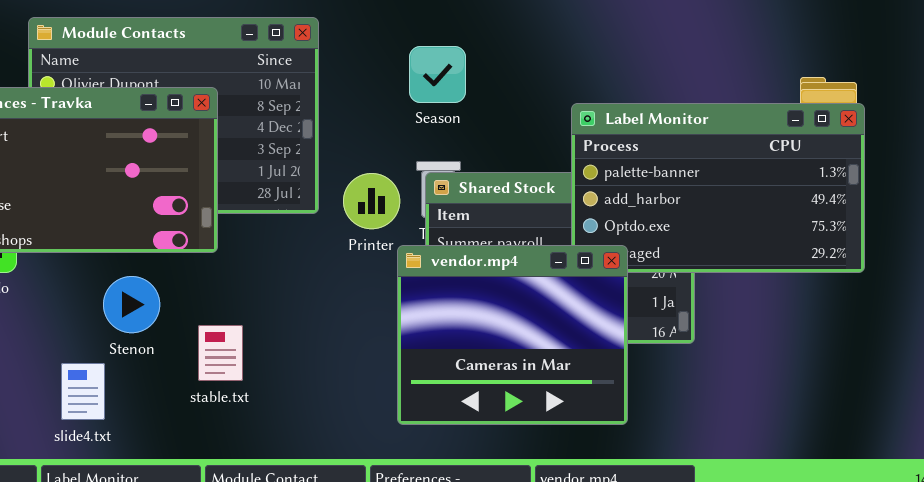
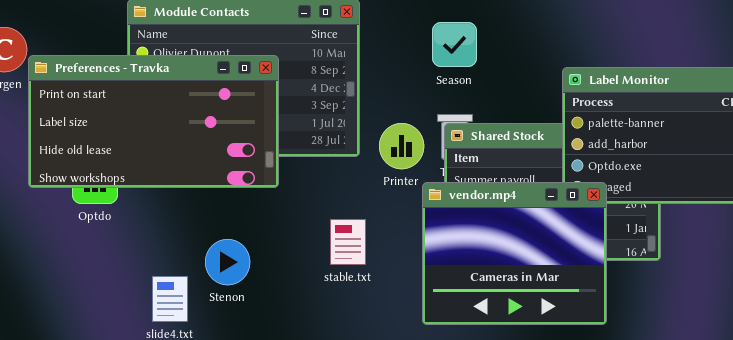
Stenon: [103,276,160,333] -> [205,239,250,285], moved
stable.txt: [198,325,243,381] -> [330,219,366,265], moved

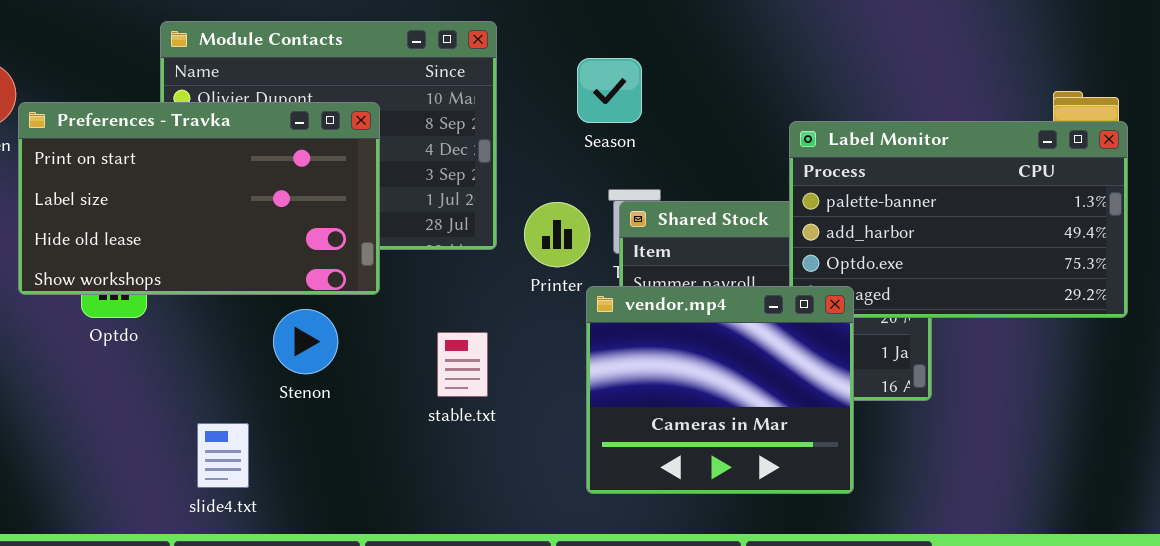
Season: [432,22,477,67] -> [577,58,642,123], moved
stable.txt: [330,219,366,265] -> [437,332,488,397], moved
Stenon: [205,239,250,285] -> [273,309,338,374], moved

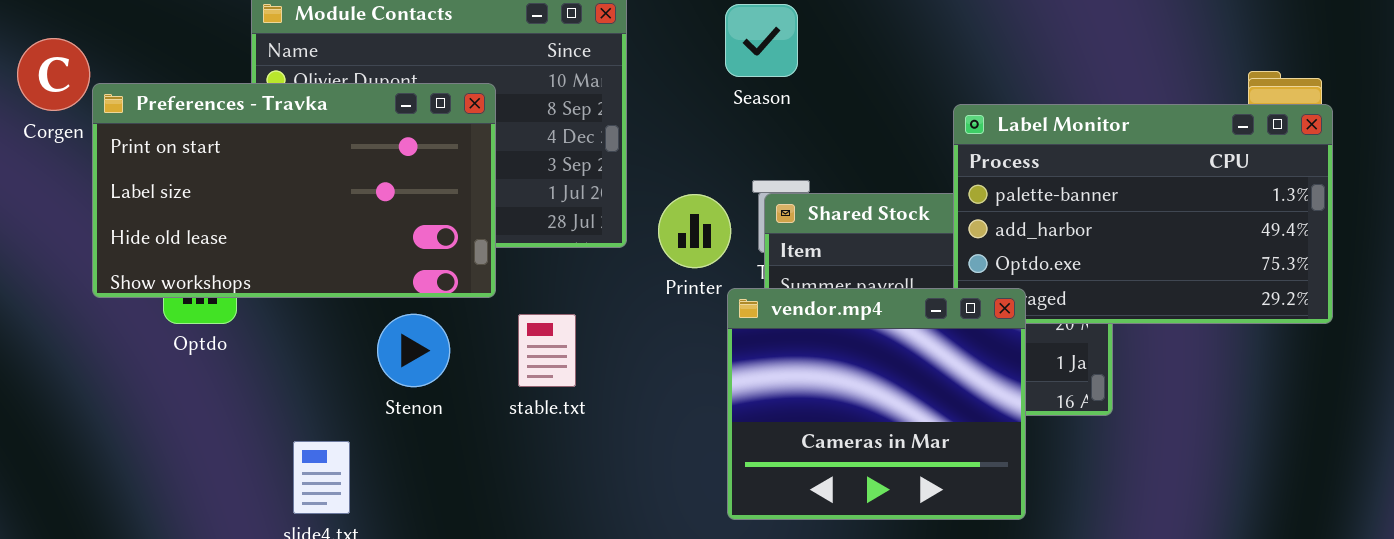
Season: [577,58,642,123] -> [725,4,798,77], moved
stable.txt: [437,332,488,397] -> [518,314,576,387], moved

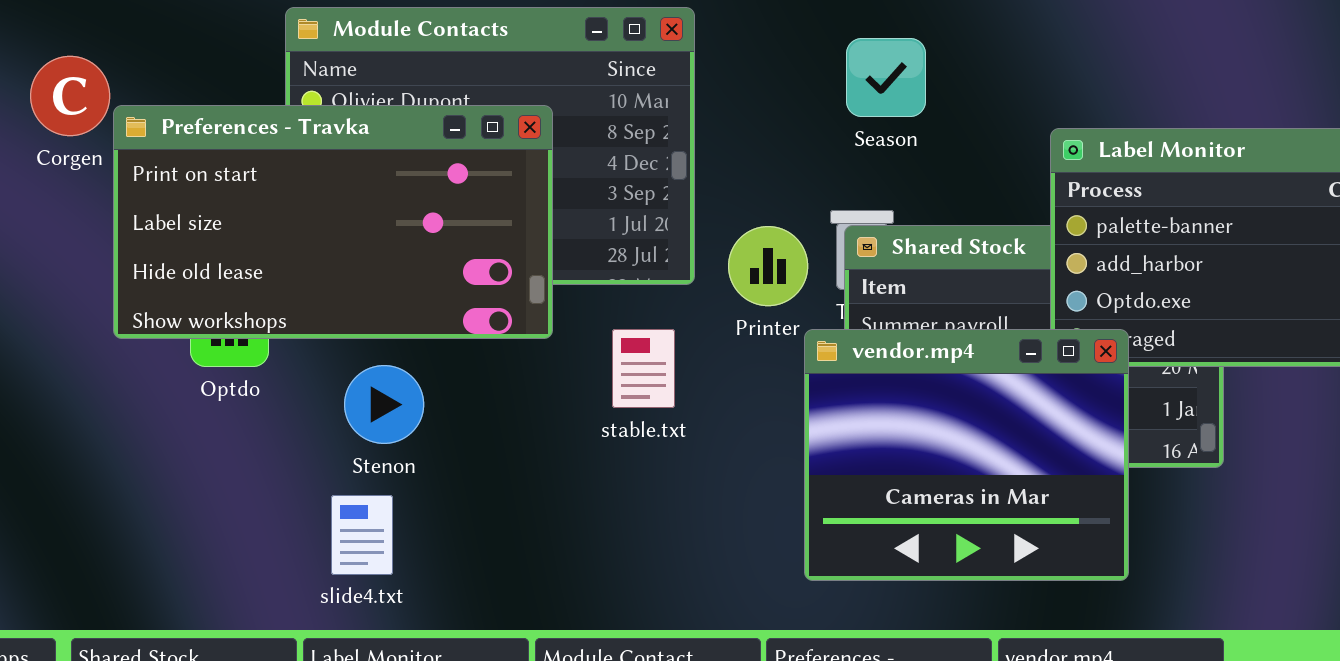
Season: [725,4,798,77] -> [846,38,926,117], moved
Stenon: [377,314,450,387] -> [344,365,424,444], moved
stable.txt: [518,314,576,387] -> [612,329,675,408], moved

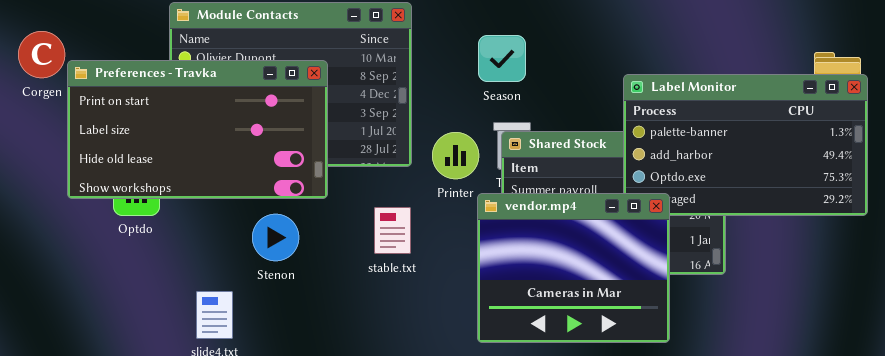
Season: [846,38,926,117] -> [478,35,526,82], moved
stable.txt: [612,329,675,408] -> [374,207,411,254], moved
Stenon: [344,365,424,444] -> [252,214,299,261], moved

